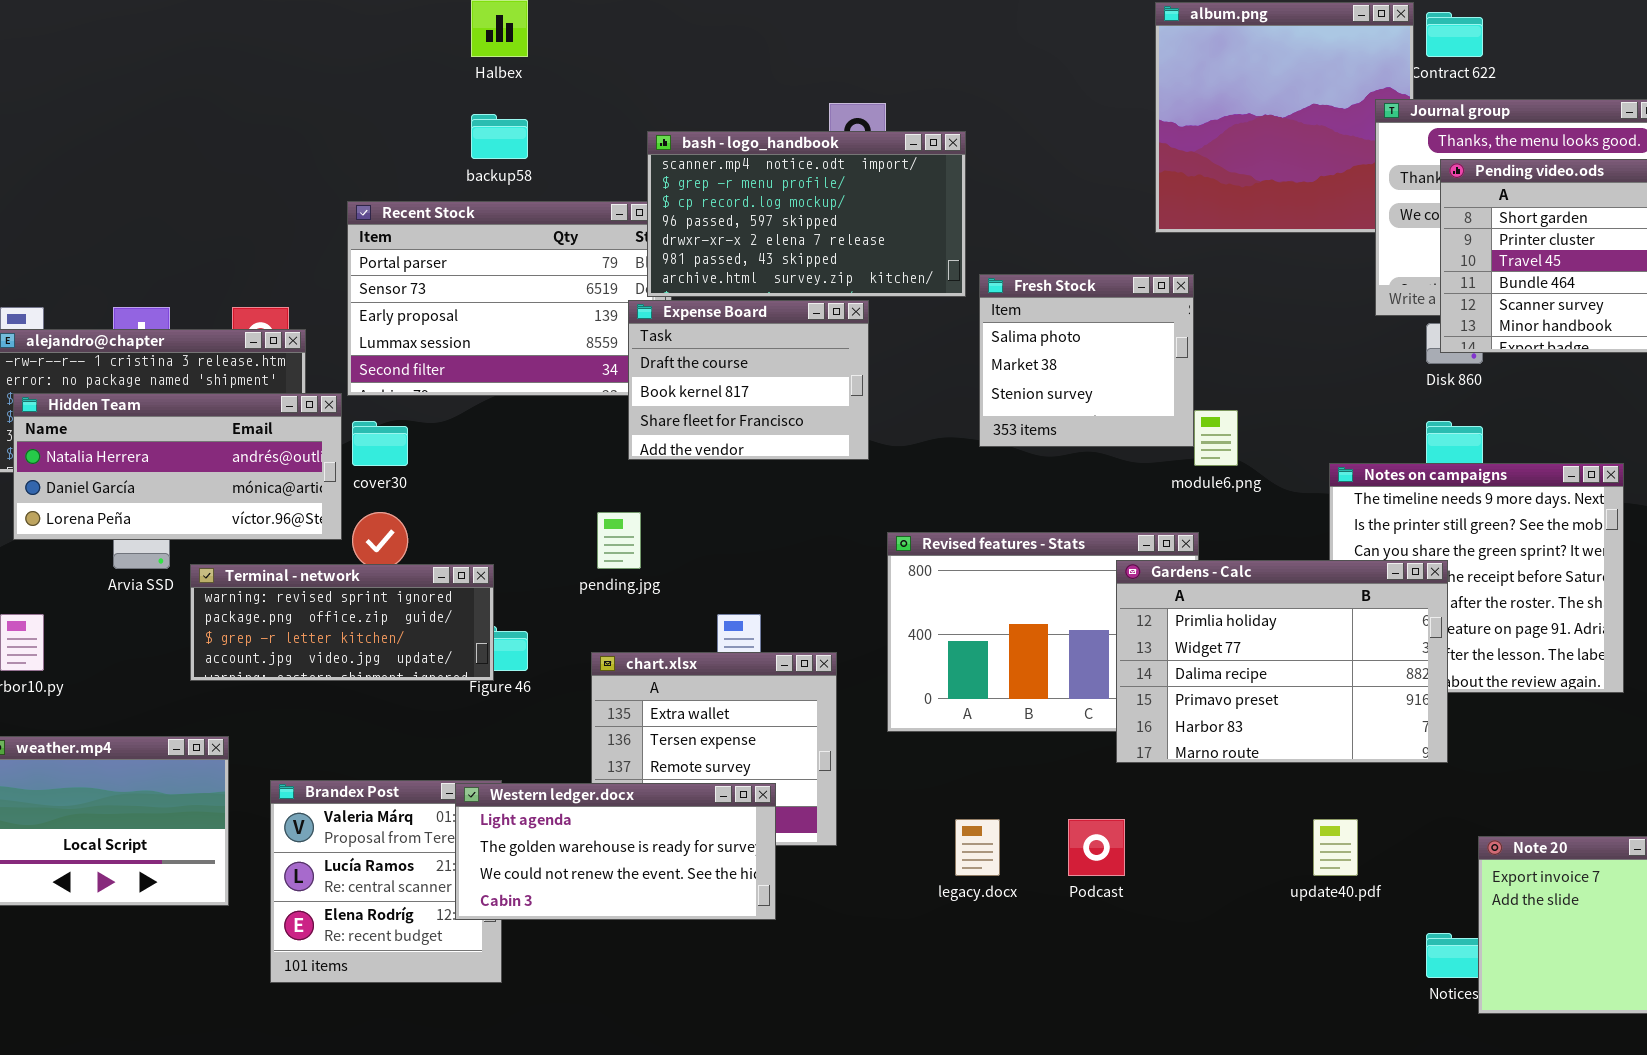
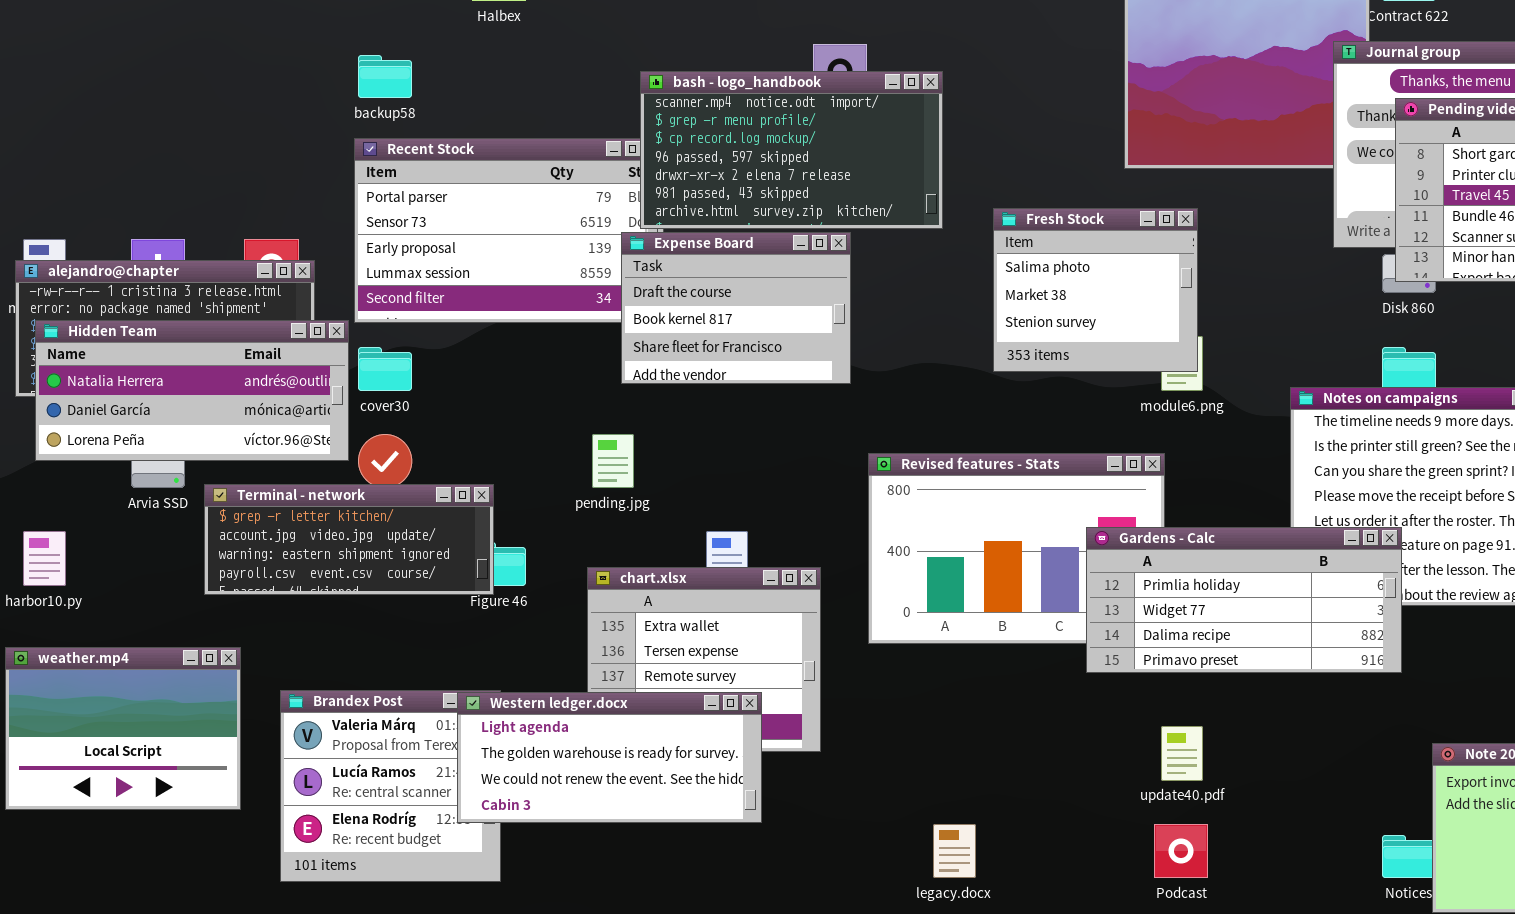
backup58: [471,114,528,159] -> [358,55,412,98], moved
Fresh Stock: [979,274,1194,447] -> [993,208,1198,372], moved
Gardens - Calc: [1116,560,1448,763] -> [1086,527,1402,673], resized
Terminal - network: [190,564,494,681] -> [204,484,494,595], scrolled down 2 rows
legacy.docx: [955,819,1000,876] -> [933,824,976,878], moved
Podcast: [1068,819,1125,876] -> [1154,824,1208,878], moved
update40.pdf: [1313,819,1358,876] -> [1161,726,1203,781], moved

